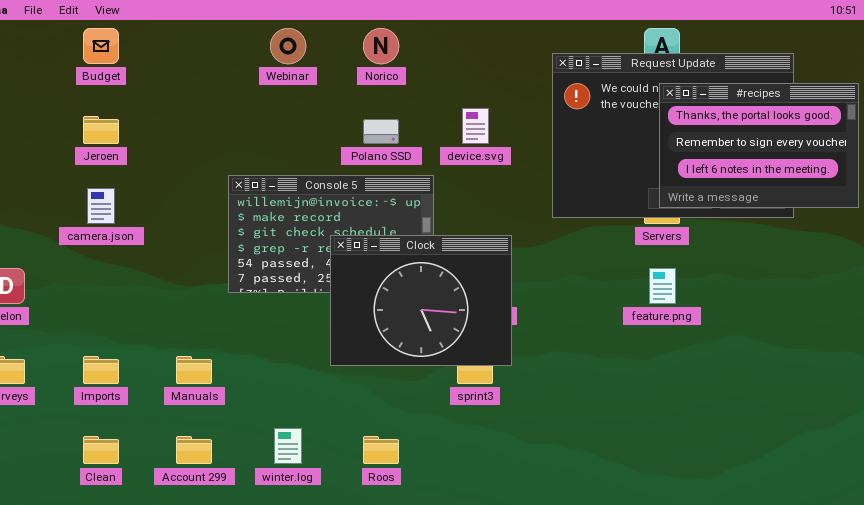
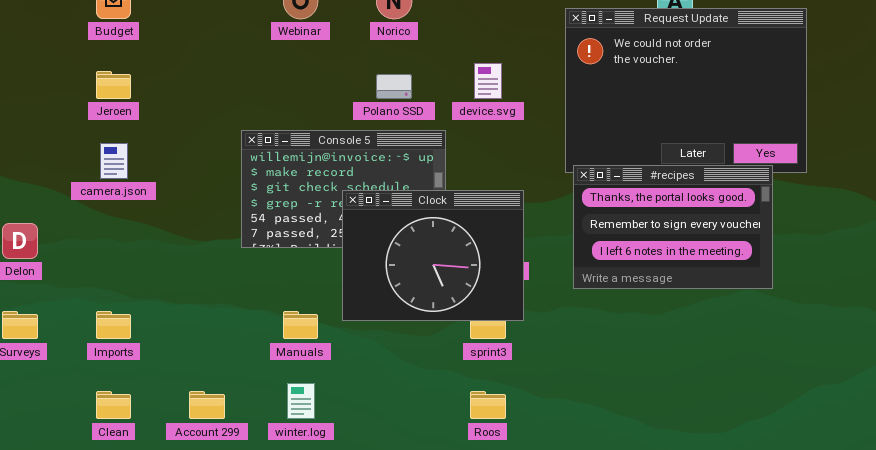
#recipes: [659,83,859,208] -> [573,165,773,289], moved
Manuals: [176,356,212,384] -> [283,311,318,339], moved
Roos: [363,436,399,464] -> [470,391,506,419], moved

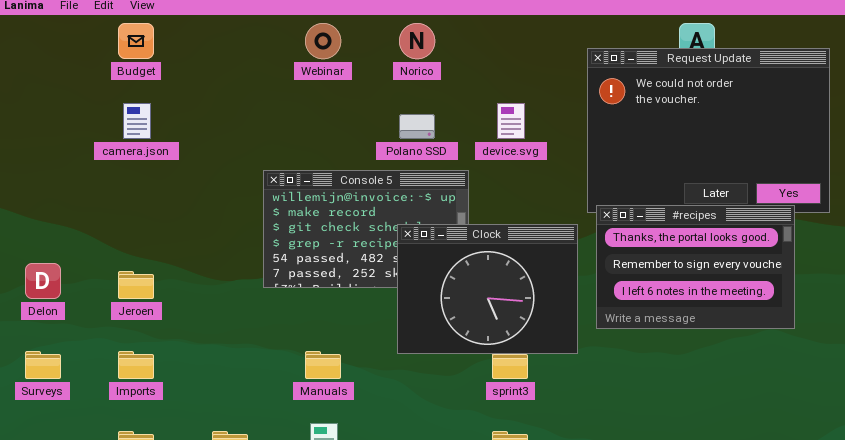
Jeroen: [96,71,131,99] -> [118,271,154,299], moved
camera.json: [100,143,128,179] -> [123,103,151,139], moved
Clock: [342,190,524,321] -> [397,224,578,354], moved

